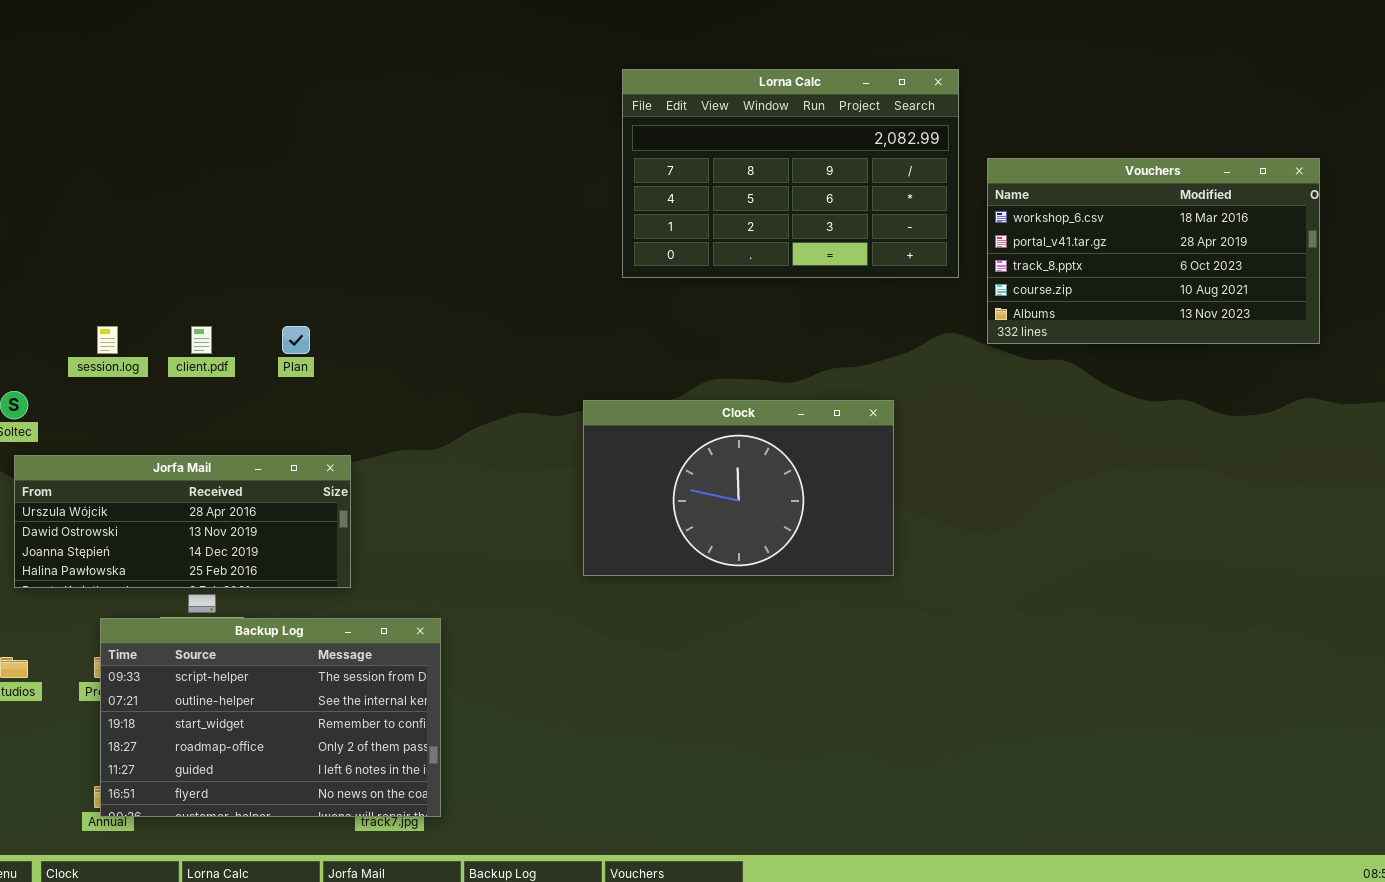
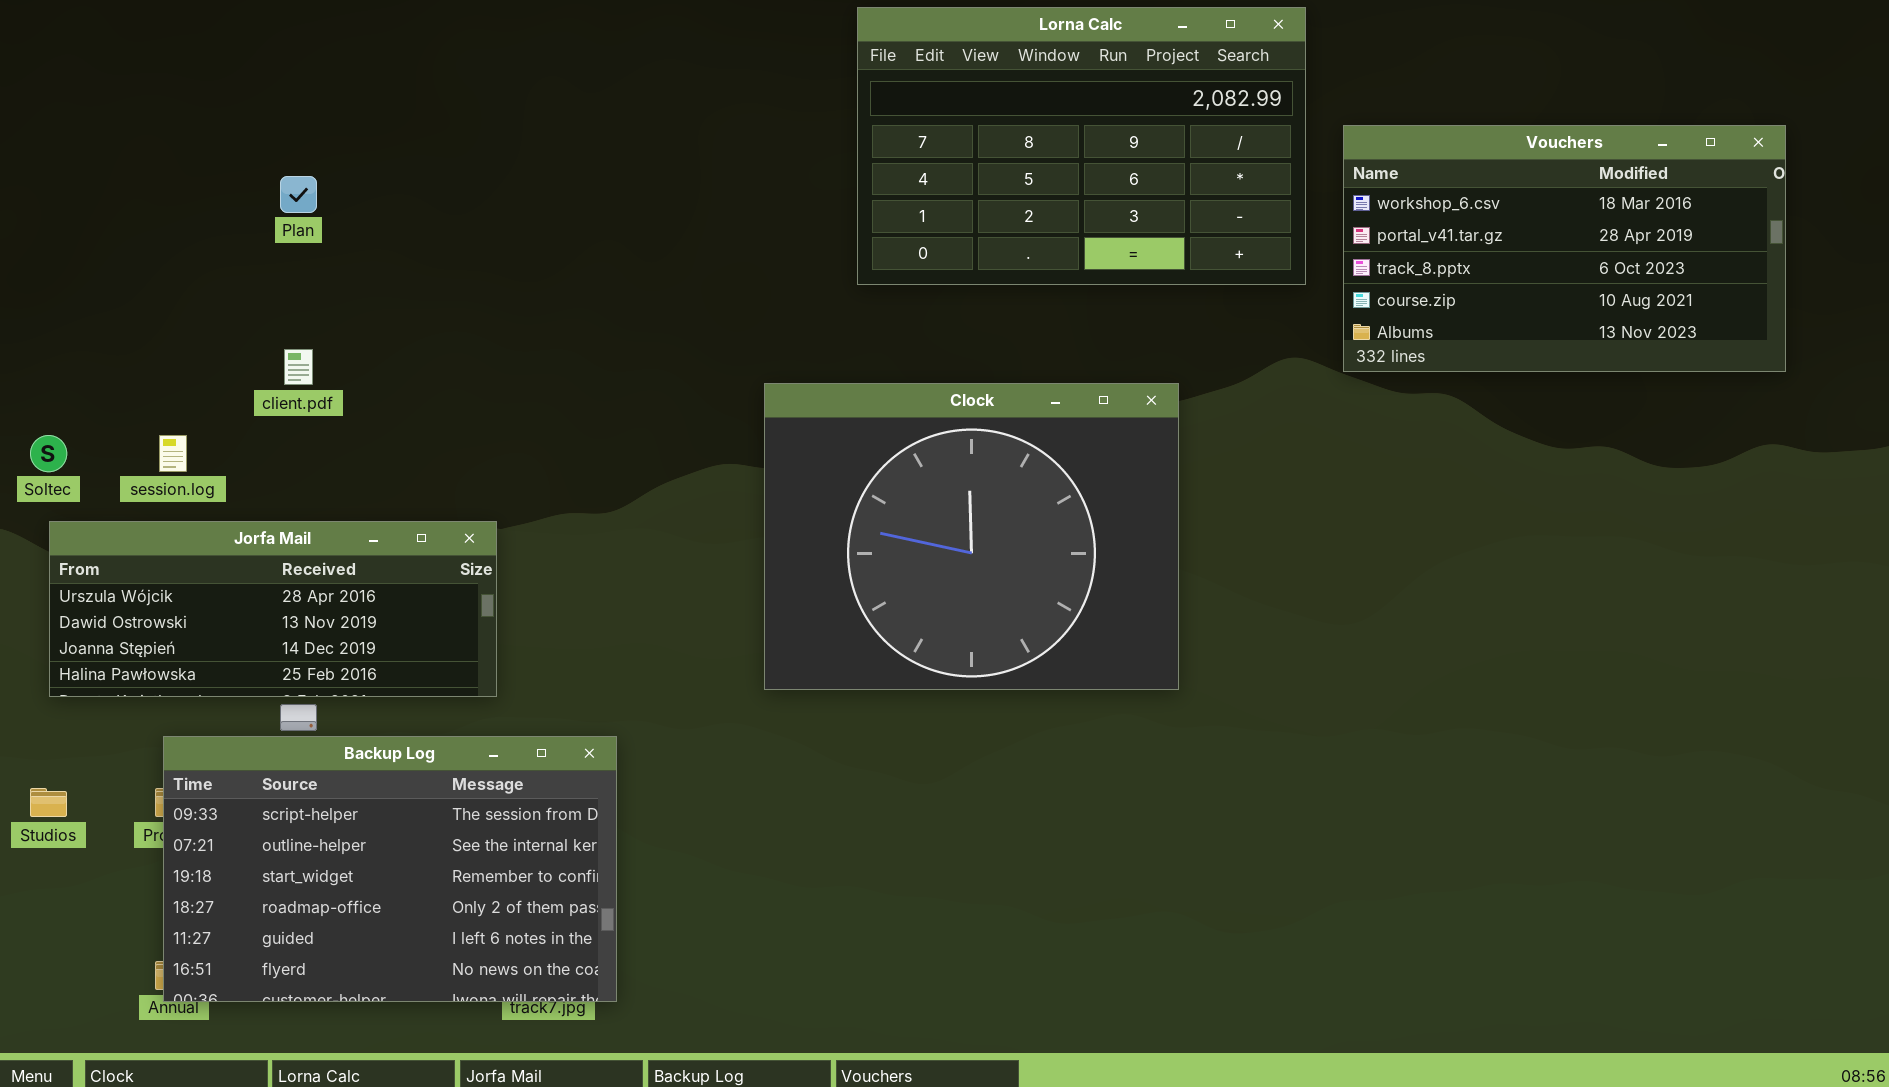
session.log: [97,326,118,354] -> [159,435,187,472], moved
Plan: [282,326,310,354] -> [280,176,317,213], moved
Clock: [583,400,894,576] -> [764,383,1179,690], moved, resized

